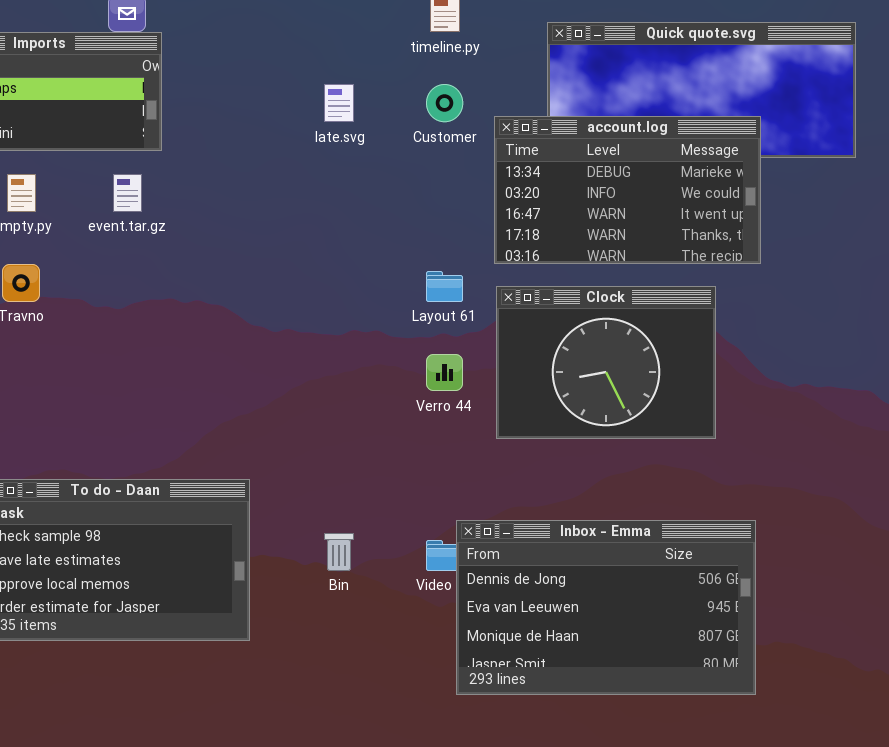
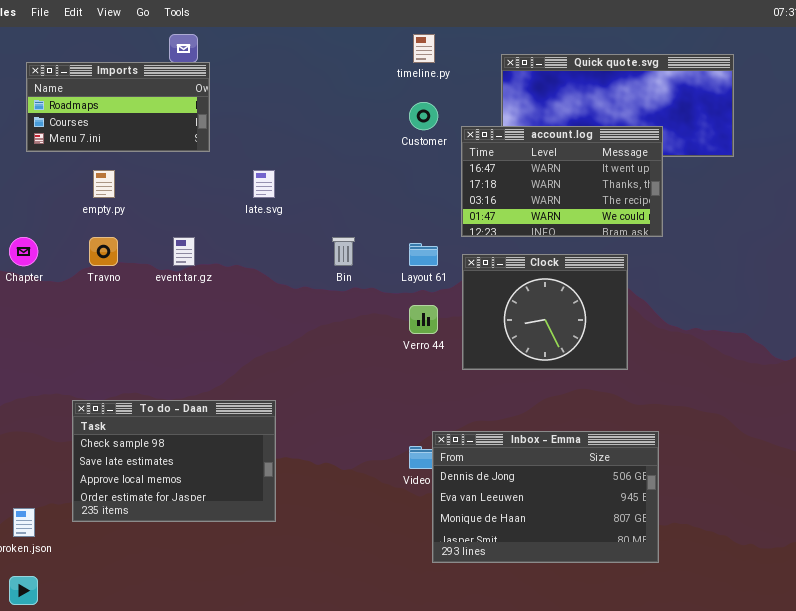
late.svg: [324,84,354,122] -> [253,170,275,198], moved
account.log: [494,116,761,264] -> [461,126,663,237], scrolled down 2 rows
event.tar.gz: [113,174,142,212] -> [173,237,195,266], moved
Bin: [324,533,354,571] -> [332,237,355,266], moved

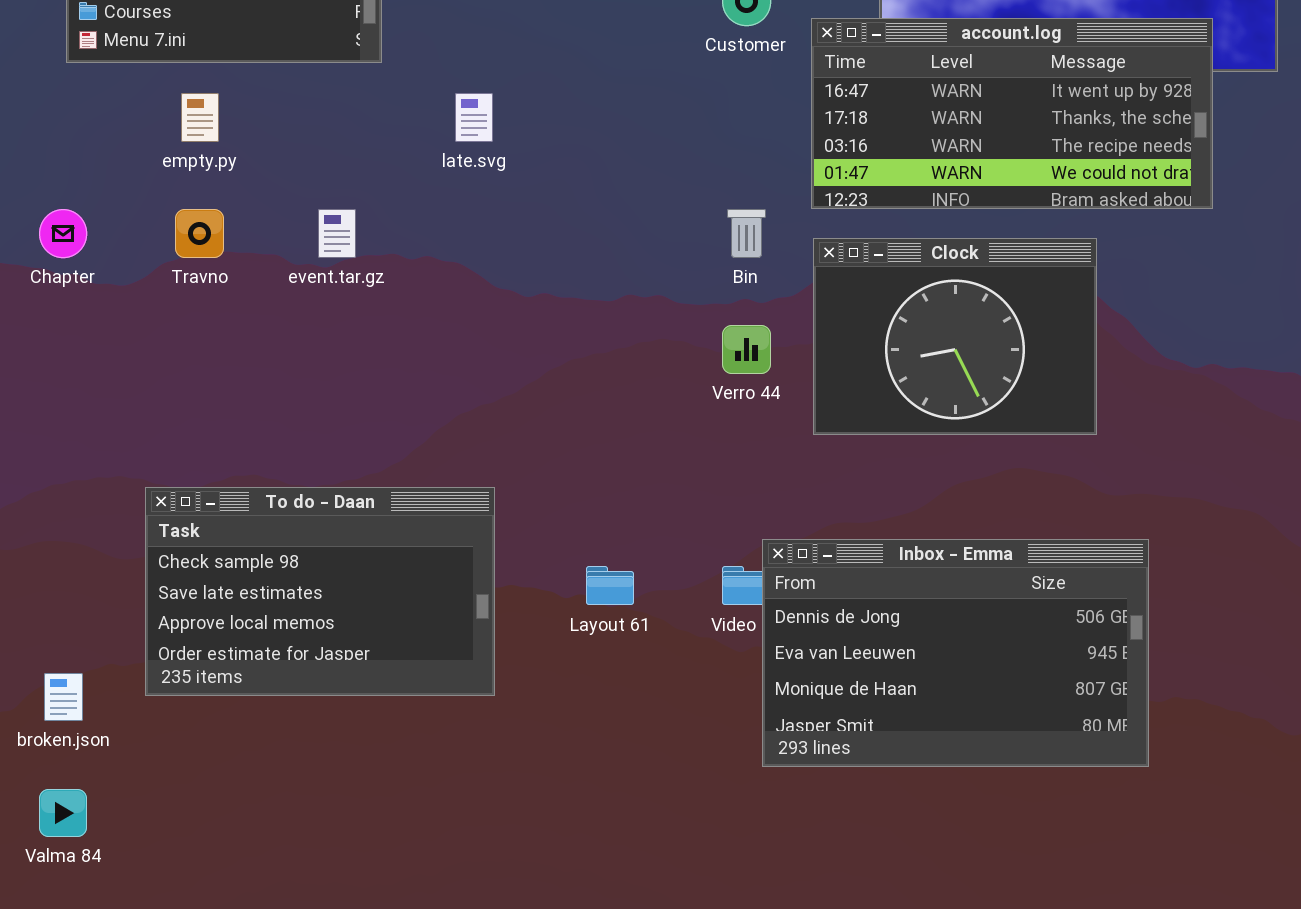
account.log: [461,126,663,237] -> [811,18,1213,209], resized
Bin: [332,237,355,266] -> [727,209,766,258], moved
Layout 61: [409,243,438,266] -> [586,566,634,605], moved

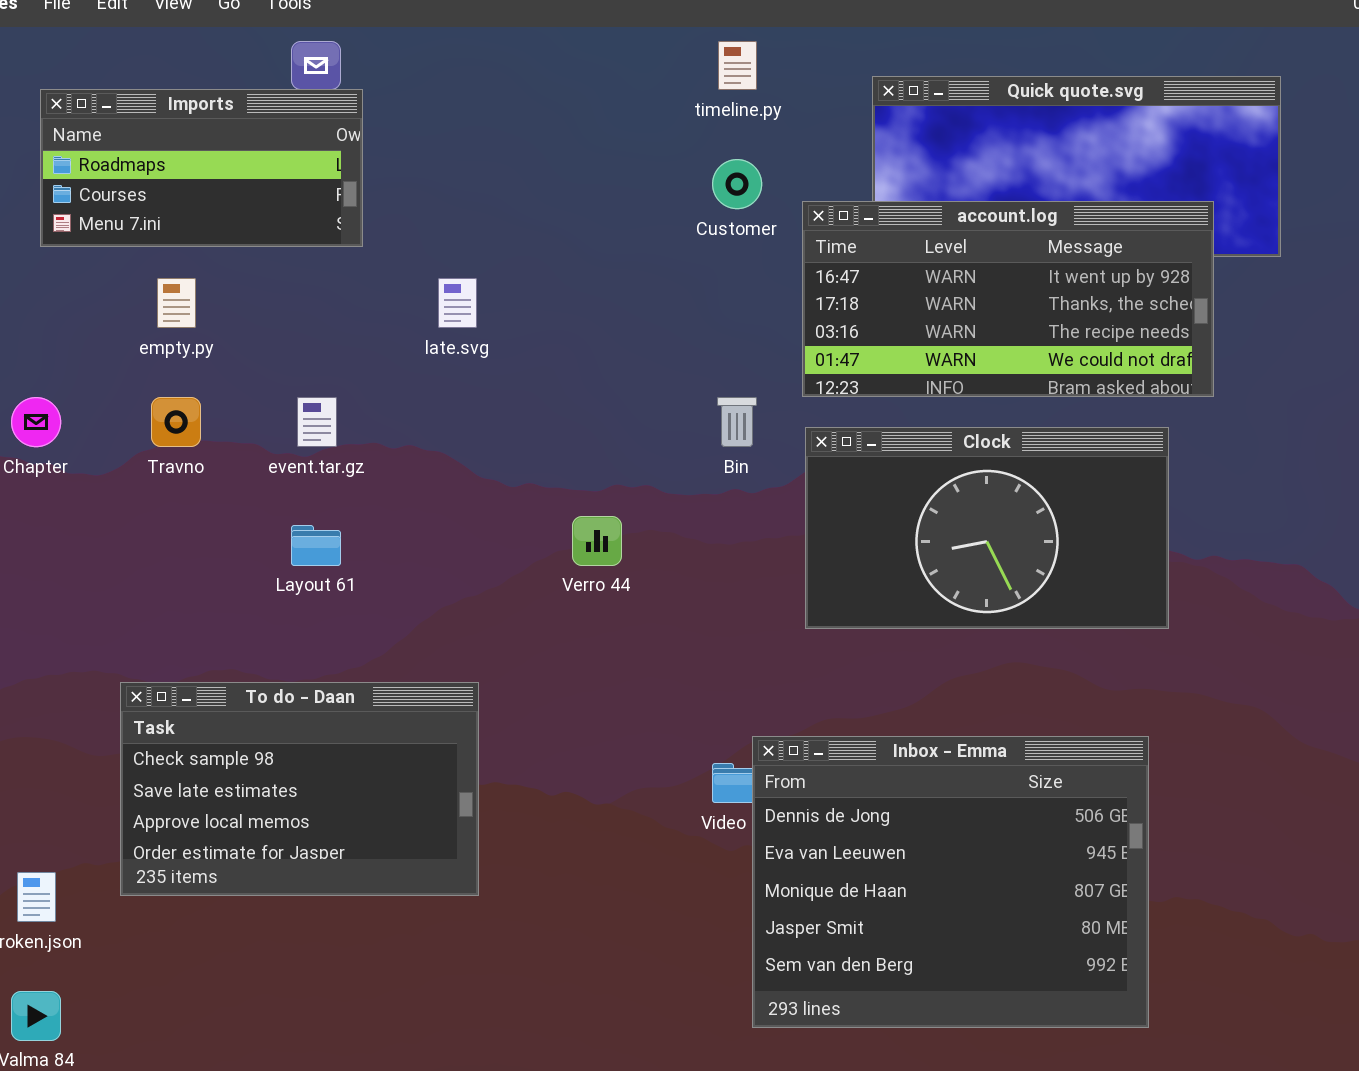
Clock: [813,238,1097,435] -> [805,427,1169,629], resized
Verro 44: [722,325,771,374] -> [572,516,622,566], moved
Inbox - Emma: [762,539,1149,767] -> [752,736,1149,1028], resized
Layout 61: [586,566,634,605] -> [291,525,341,566], moved

